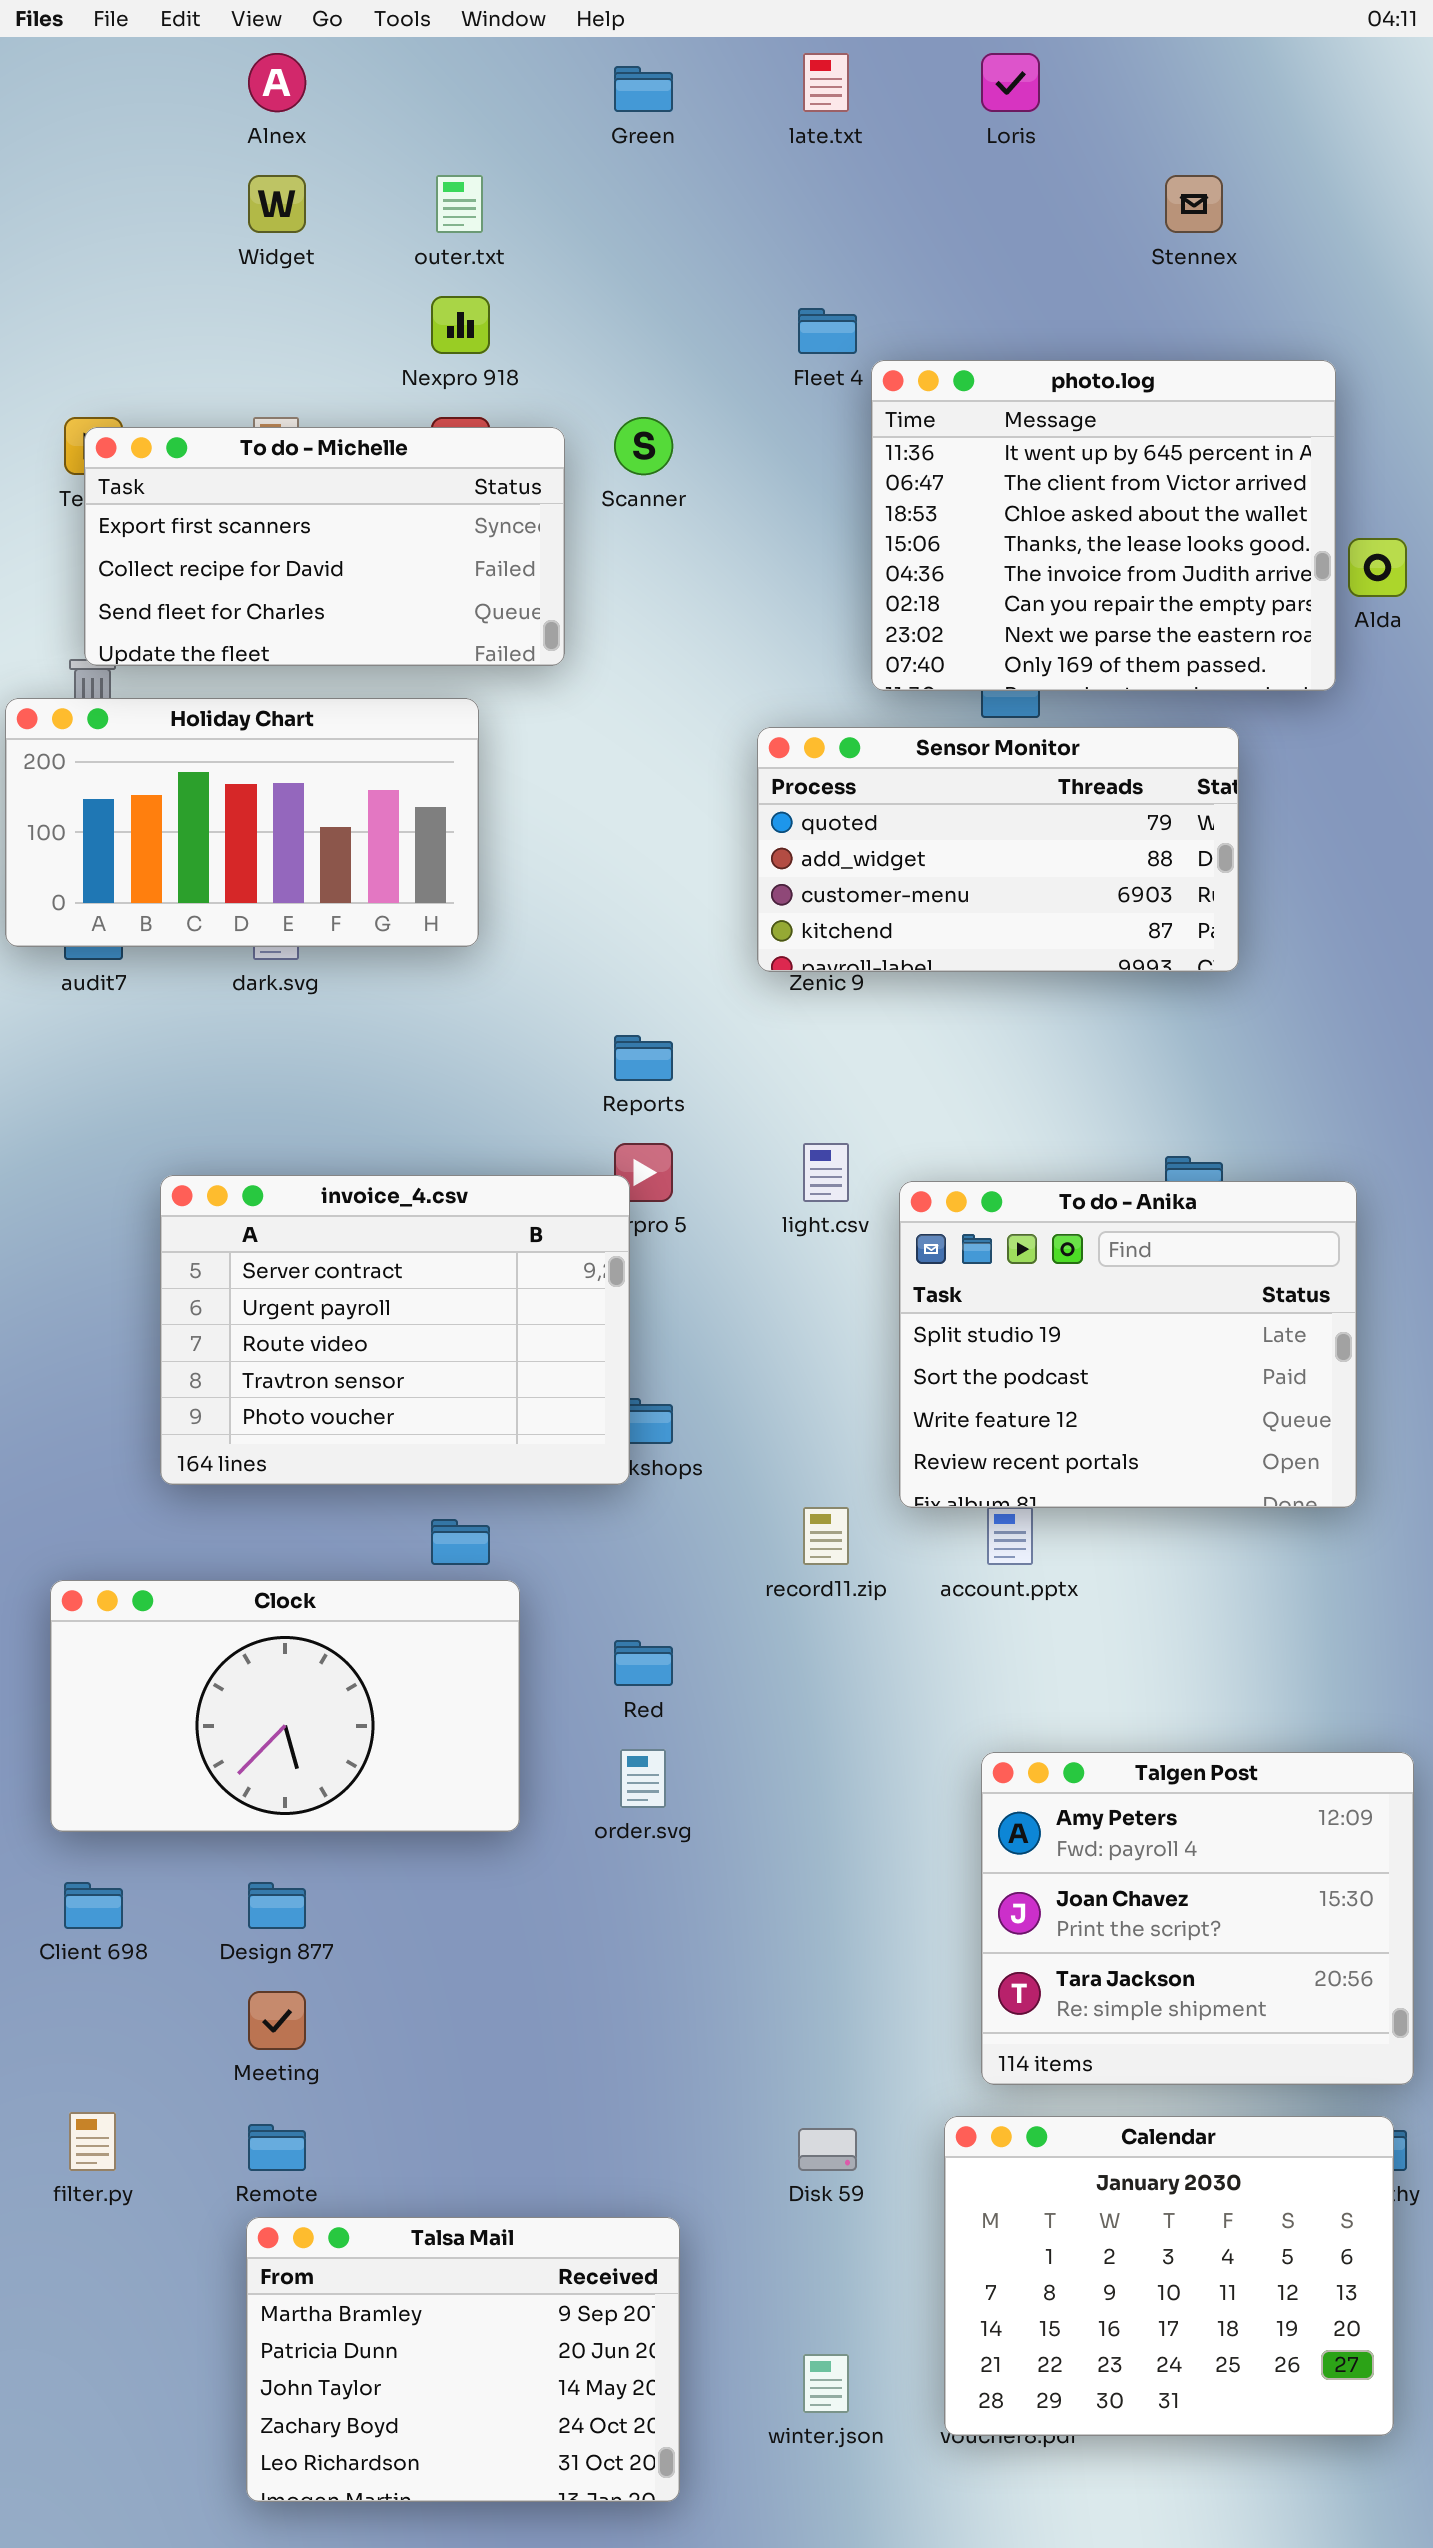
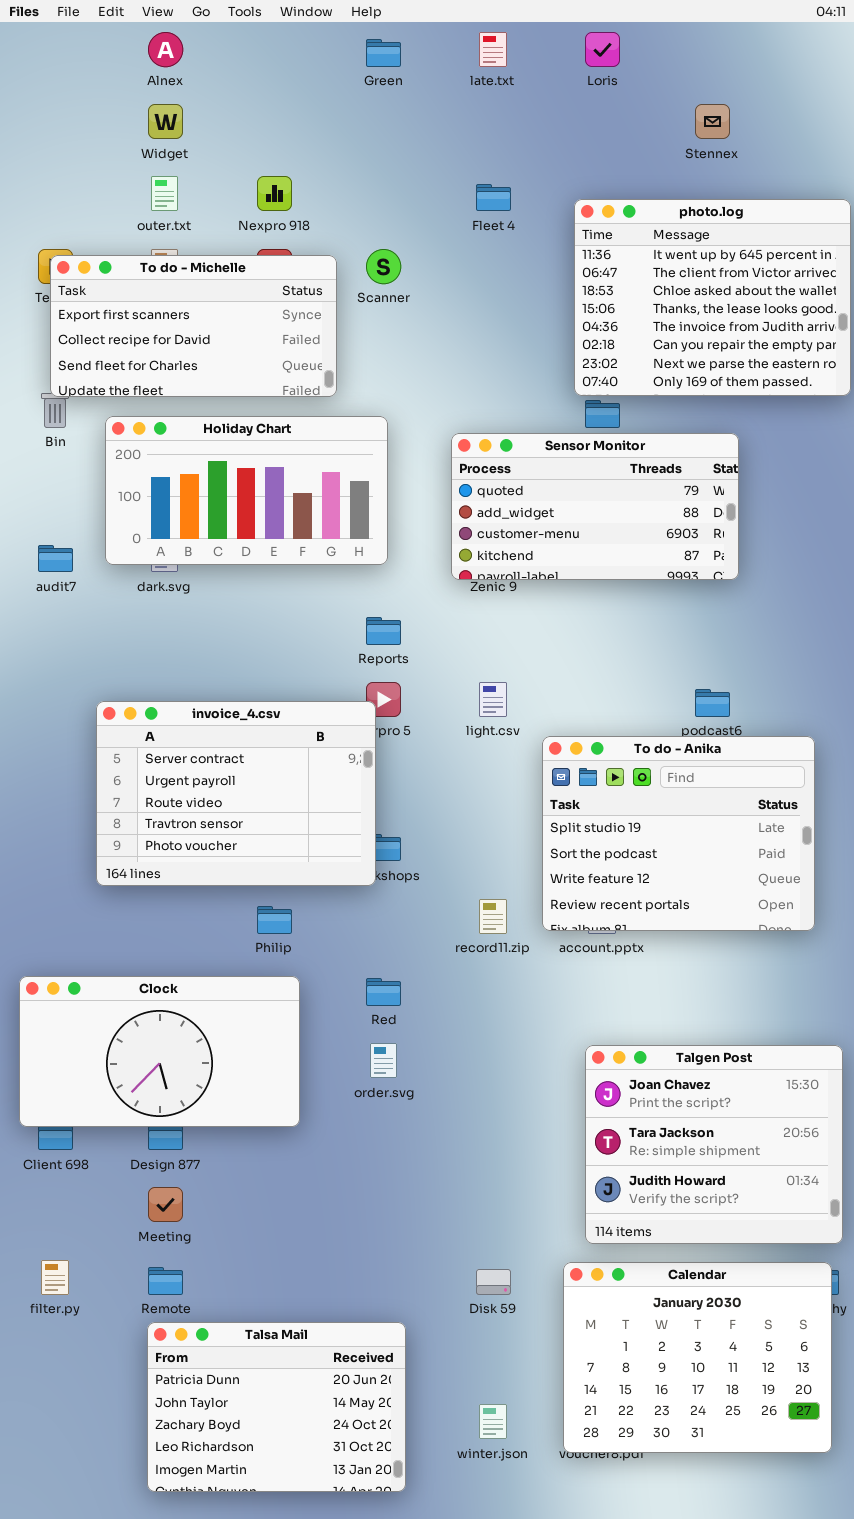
outer.txt: [436,175,483,233] -> [151,176,178,211], moved
photo.log: [871,360,1336,691] -> [574,199,851,396], moved
Holiday Chart: [5,698,479,947] -> [105,416,388,565], moved
To do - Anika: [899,1181,1357,1508] -> [542,736,815,931], moved
Clock: [50,1580,520,1832] -> [19,976,300,1127], moved
Talgen Post: [981,1752,1414,2085] -> [585,1045,843,1244], scrolled down 1 row
Talsa Mail: [246,2217,680,2502] -> [147,1322,406,1492], scrolled down 1 row

